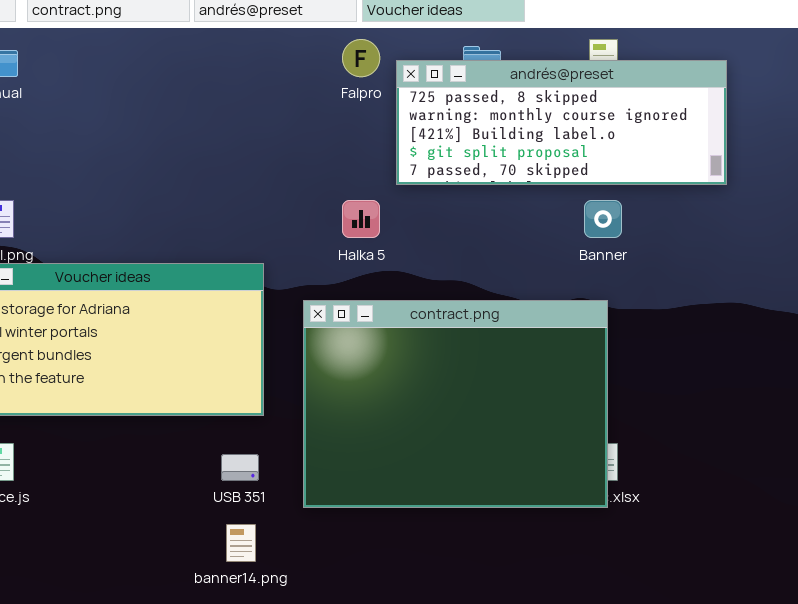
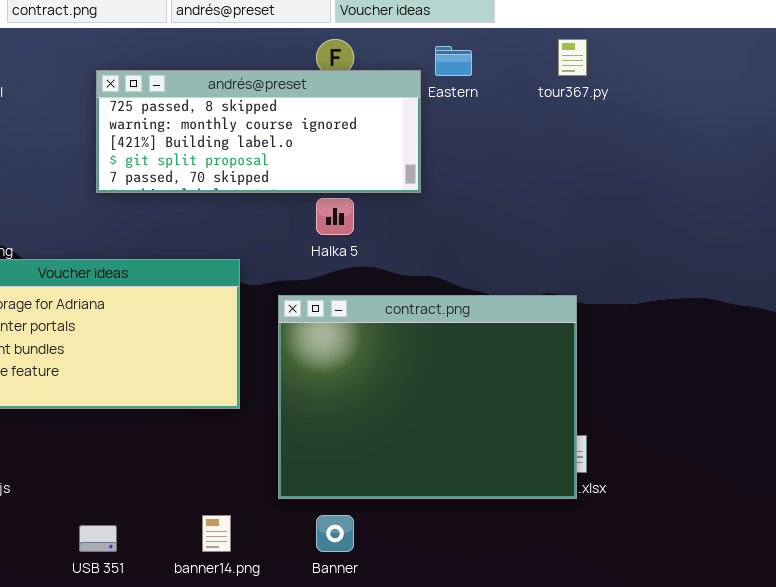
andrés@preset: [396,60,727,185] -> [96,70,421,193], moved
Banner: [584,200,622,238] -> [316,515,354,552], moved
USB 351: [221,454,259,481] -> [79,525,117,552], moved

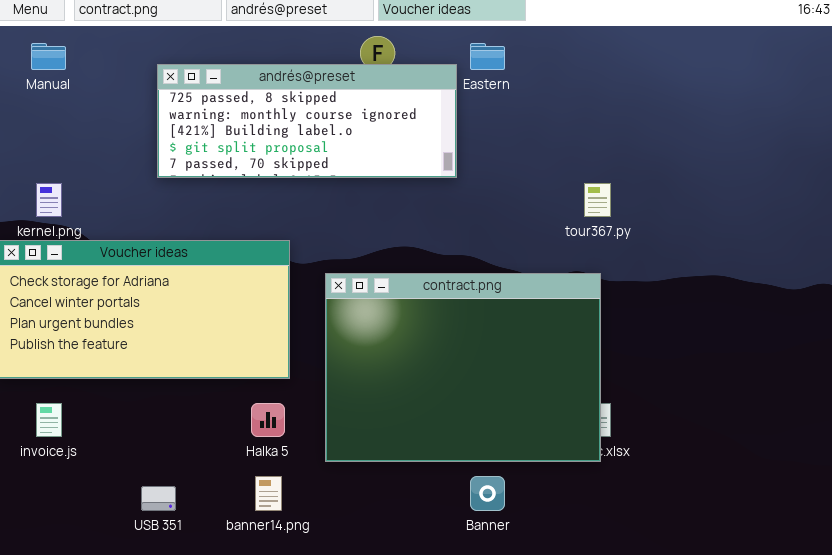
tour367.py: [558,39,587,76] -> [584,183,611,217], moved
Halka 5: [316,198,354,235] -> [251,403,285,437], moved
Banner: [316,515,354,552] -> [470,476,505,511], moved

